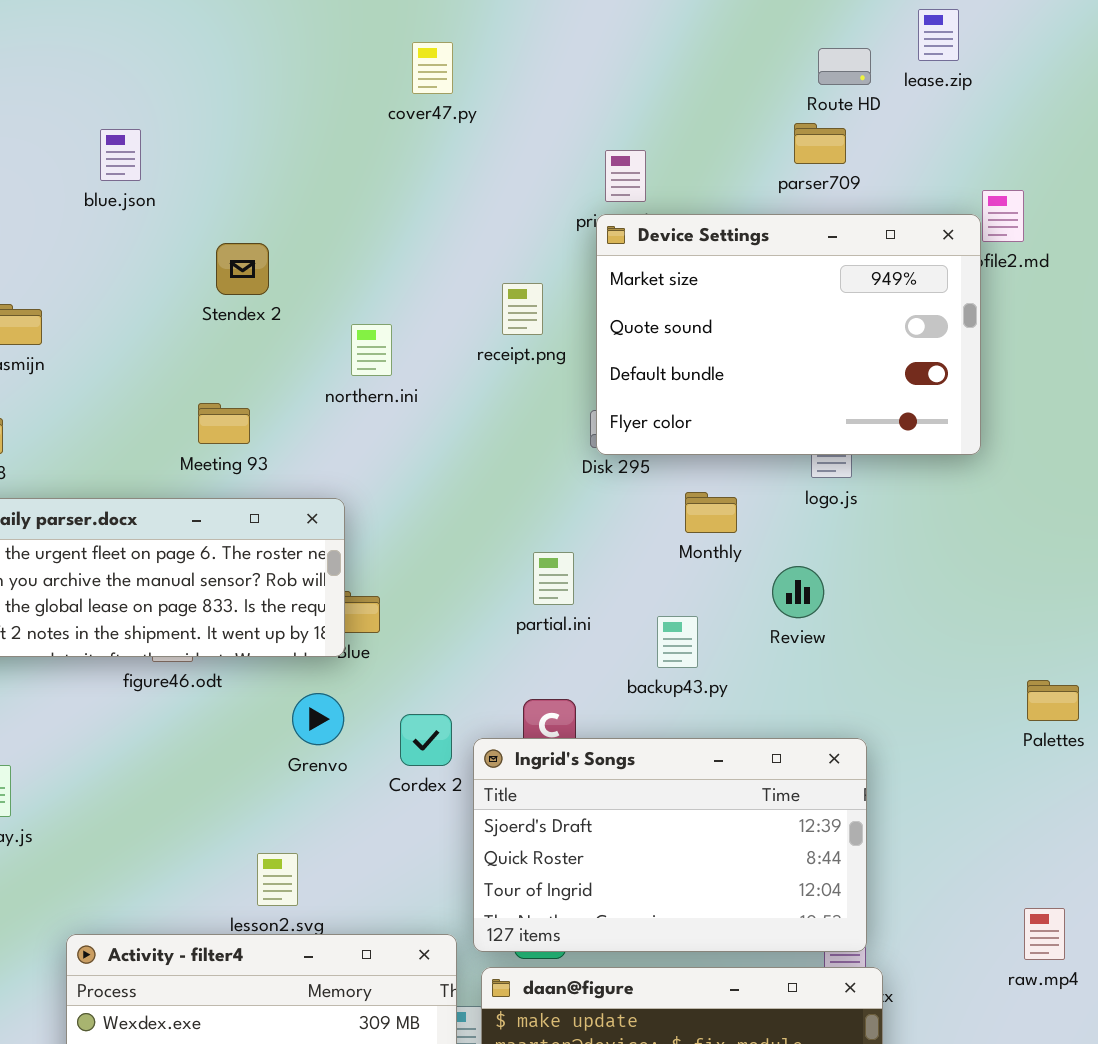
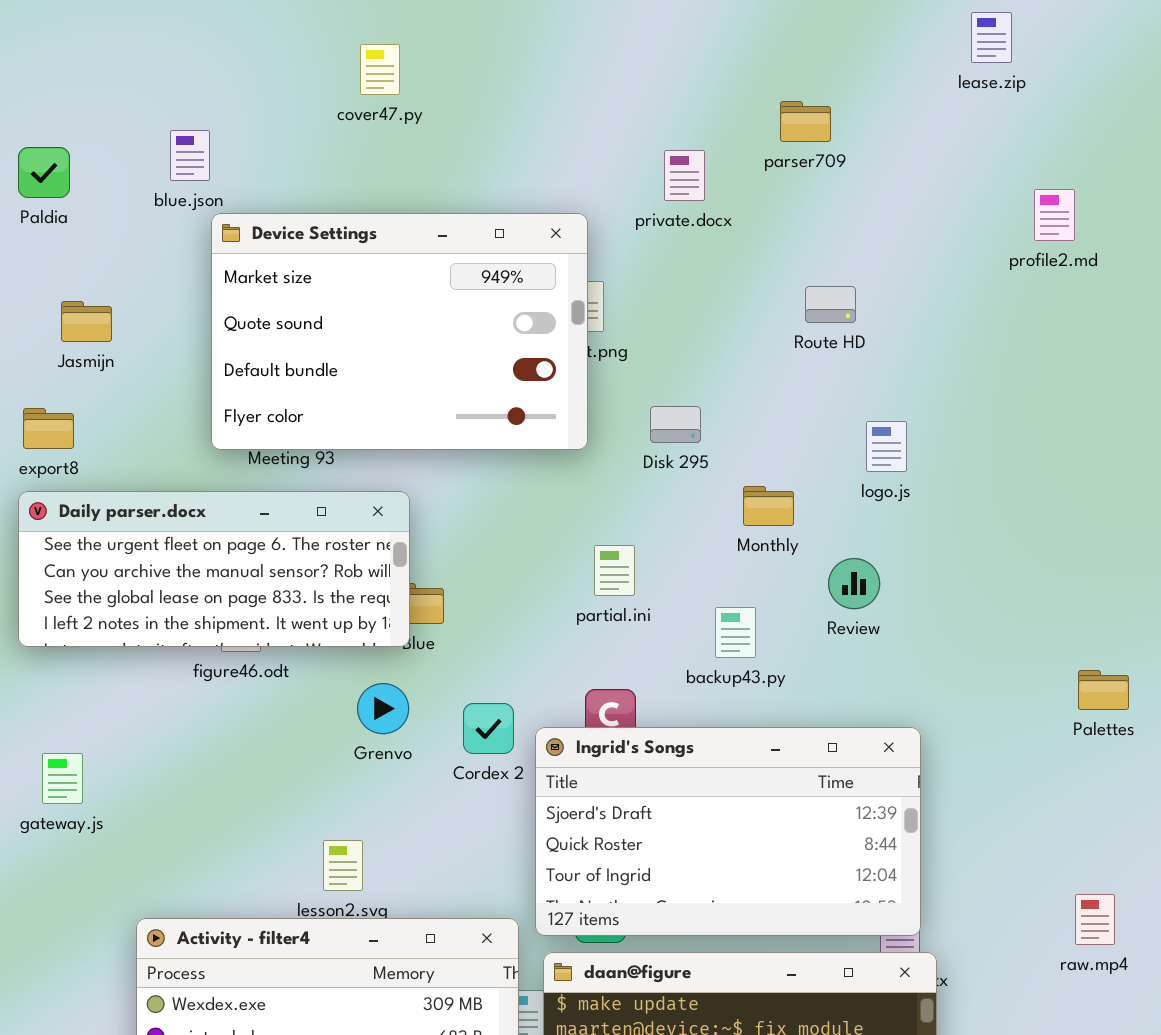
cover47.py: [412,42,453,94] -> [360,44,400,95], moved
Route HD: [818,48,871,85] -> [805,286,856,323], moved
parser709: [794,123,846,164] -> [780,101,831,142], moved
Device Settings: [596,214,981,455] -> [211,213,588,450], moved

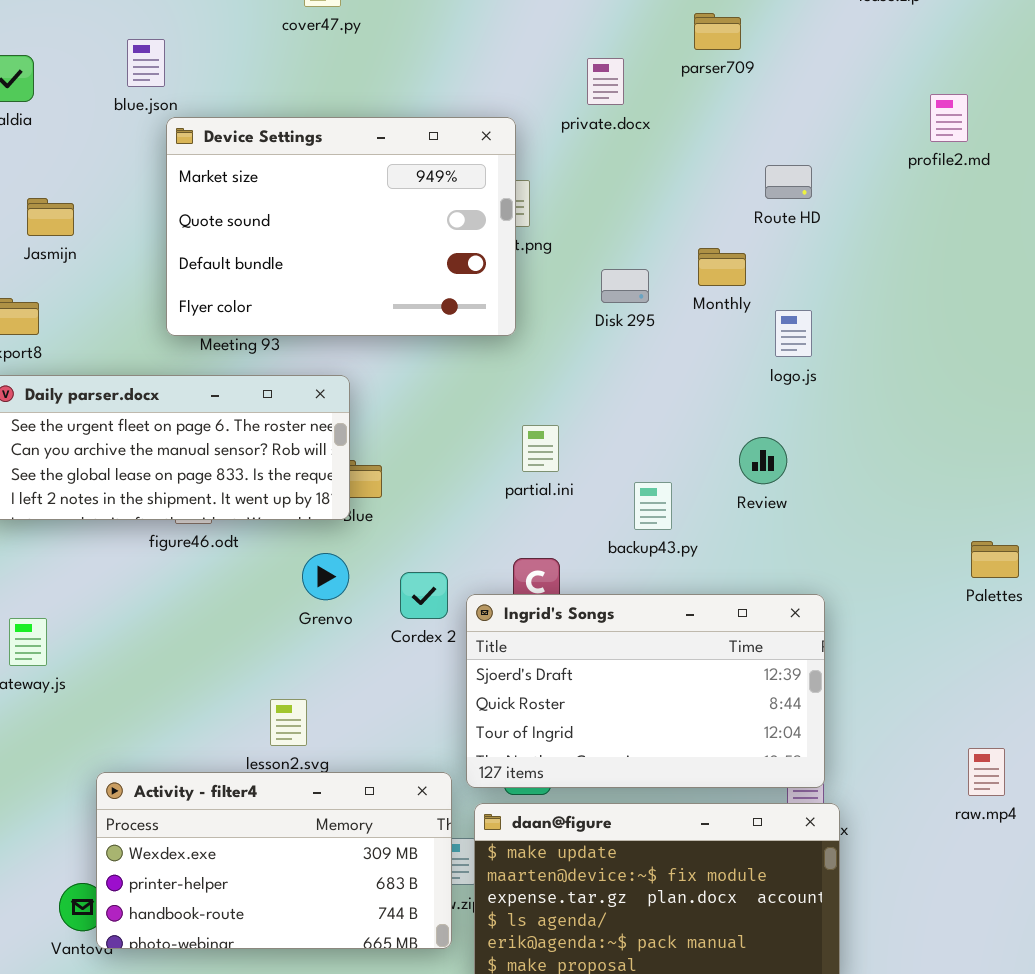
Route HD: [805,286,856,323] -> [765,165,812,199], moved
Disk 295: [650,406,701,443] -> [601,269,649,303], moved
Monthly: [743,486,794,526] -> [698,248,746,286], moved

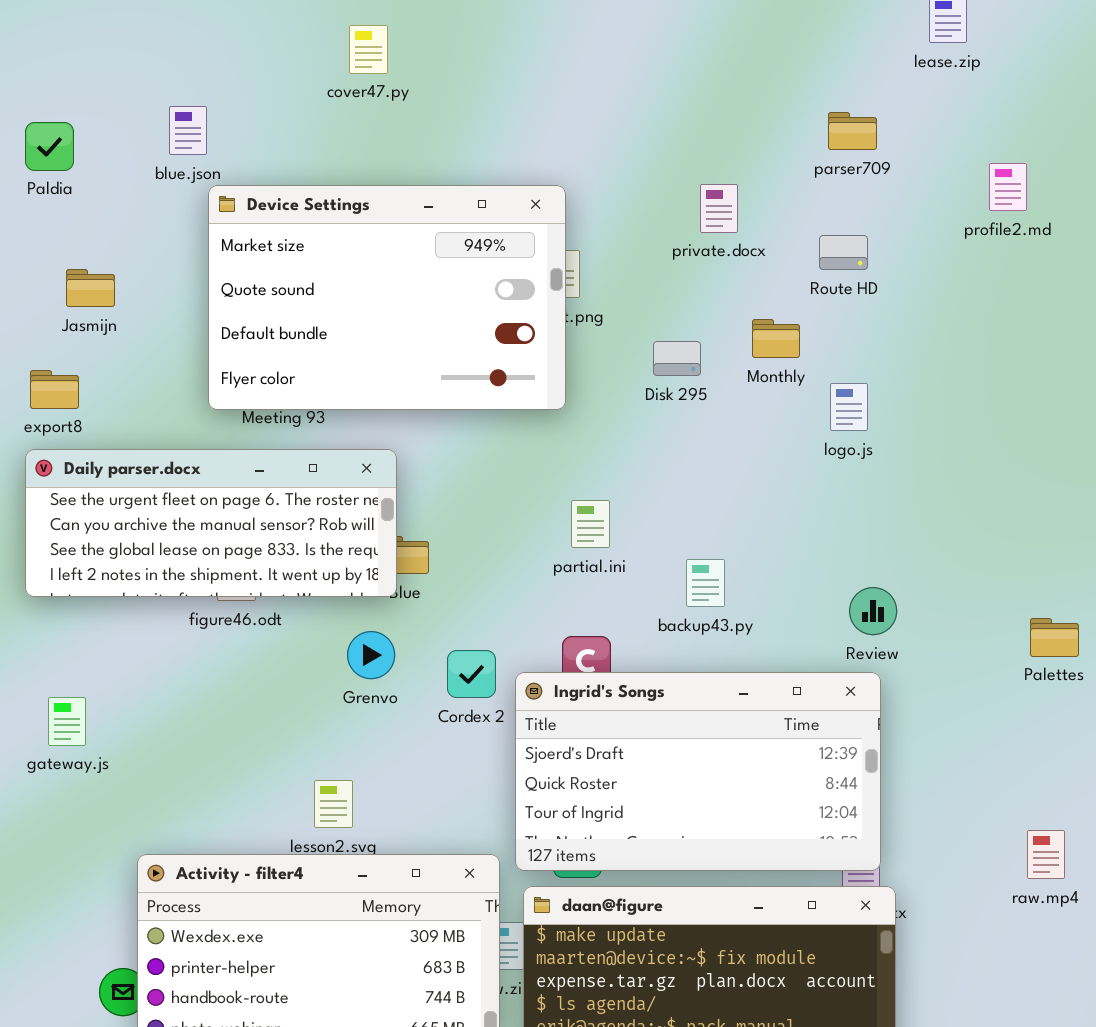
parser709: [694,13,741,50] -> [828,112,877,150], moved
private.docx: [587,58,624,105] -> [700,184,738,233], moved
Review: [739,437,787,484] -> [849,587,897,635], moved

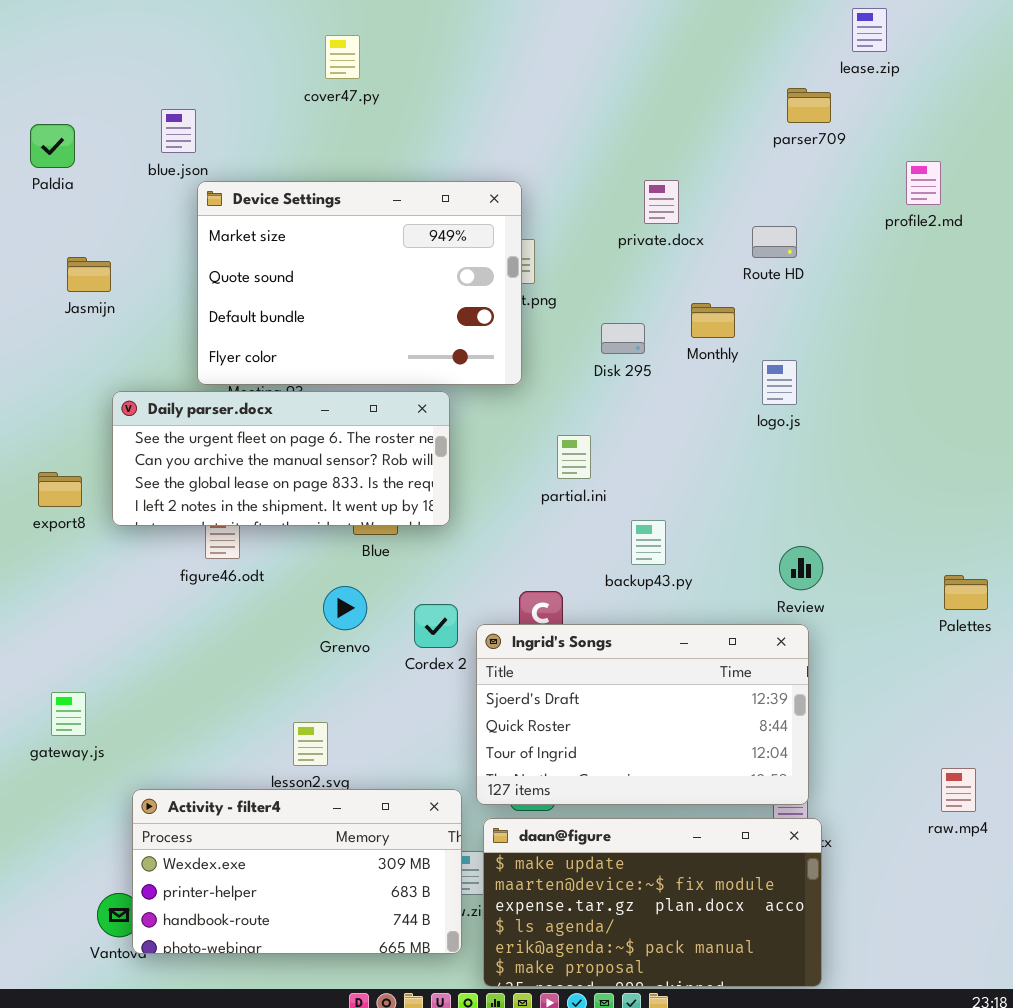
parser709: [828,112,877,150] -> [787,88,831,123], moved
export8: [30,370,79,409] -> [38,472,82,507], moved
Daily parser.docx: [25,449,397,597] -> [112,391,450,526], moved
partial.ini: [571,500,610,548] -> [557,435,591,479], moved
gateway.js: [48,697,86,746] -> [51,692,86,736], moved

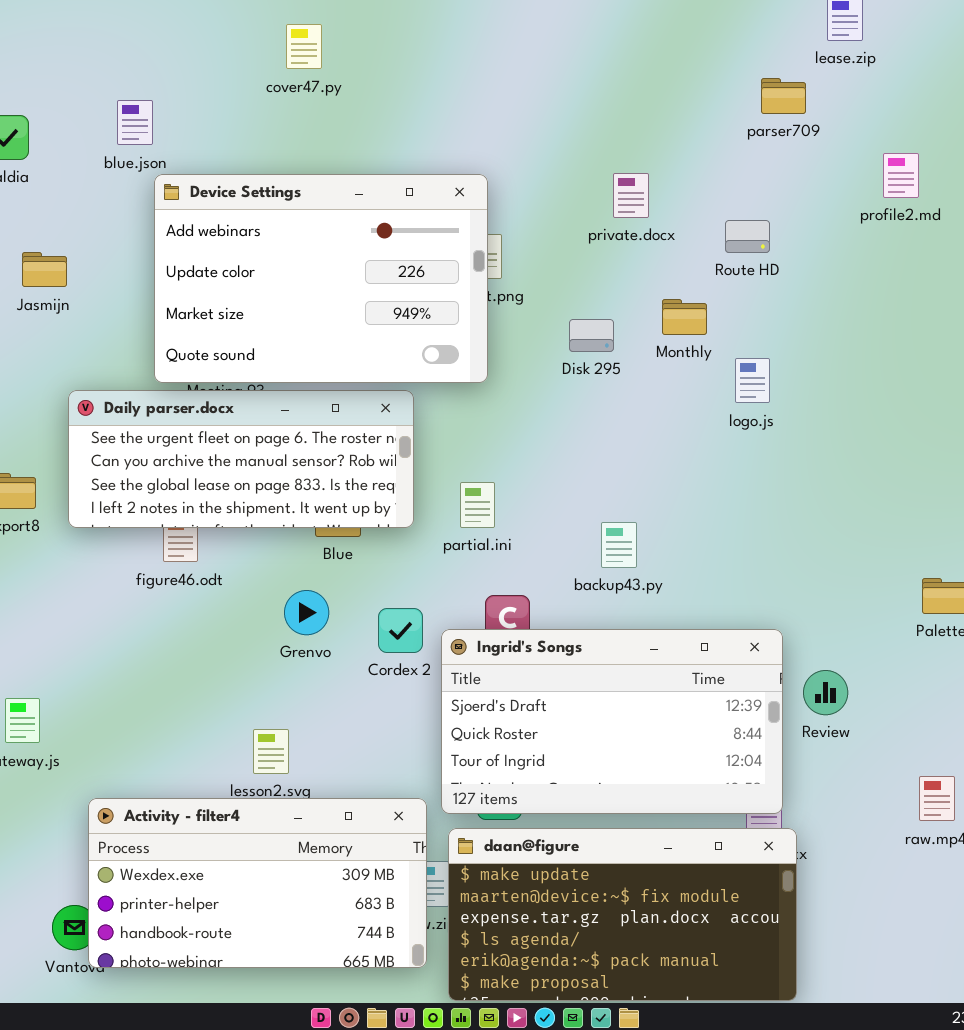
Device Settings: [197,181,522,385] -> [154,174,488,383], scrolled up 2 rows
partial.ini: [557,435,591,479] -> [460,482,495,528], moved
Review: [779,546,823,590] -> [803,670,848,715], moved

